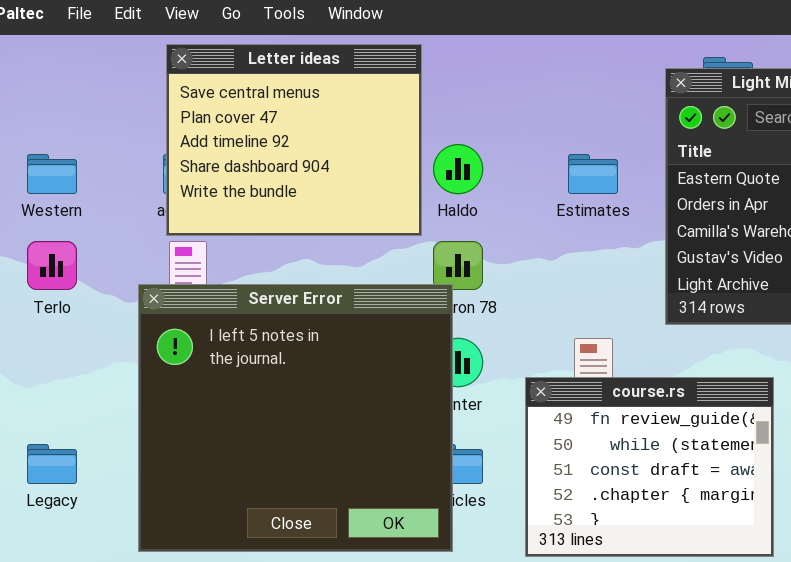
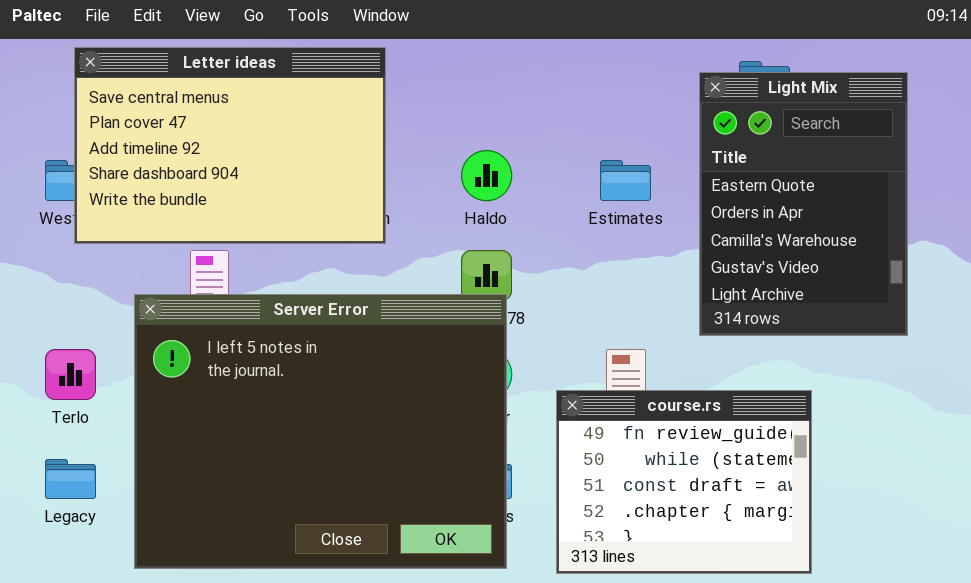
Letter ideas: [166,44,422,236] -> [74,47,386,244], moved, resized
Terlo: [27,241,77,290] -> [45,349,96,400], moved
Server Error: [138,284,453,552] -> [134,294,507,569], moved, resized

